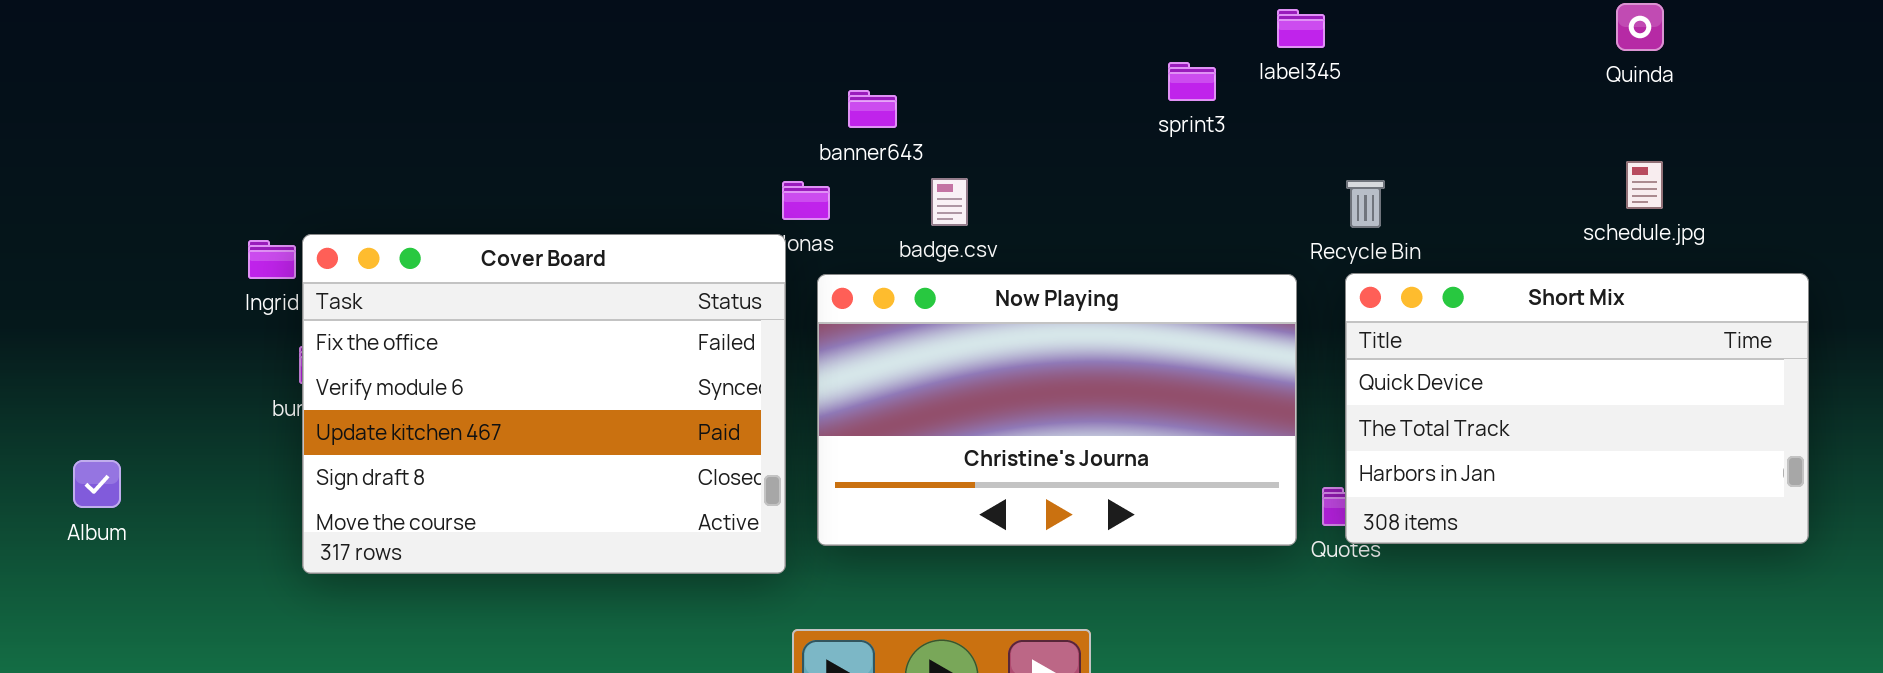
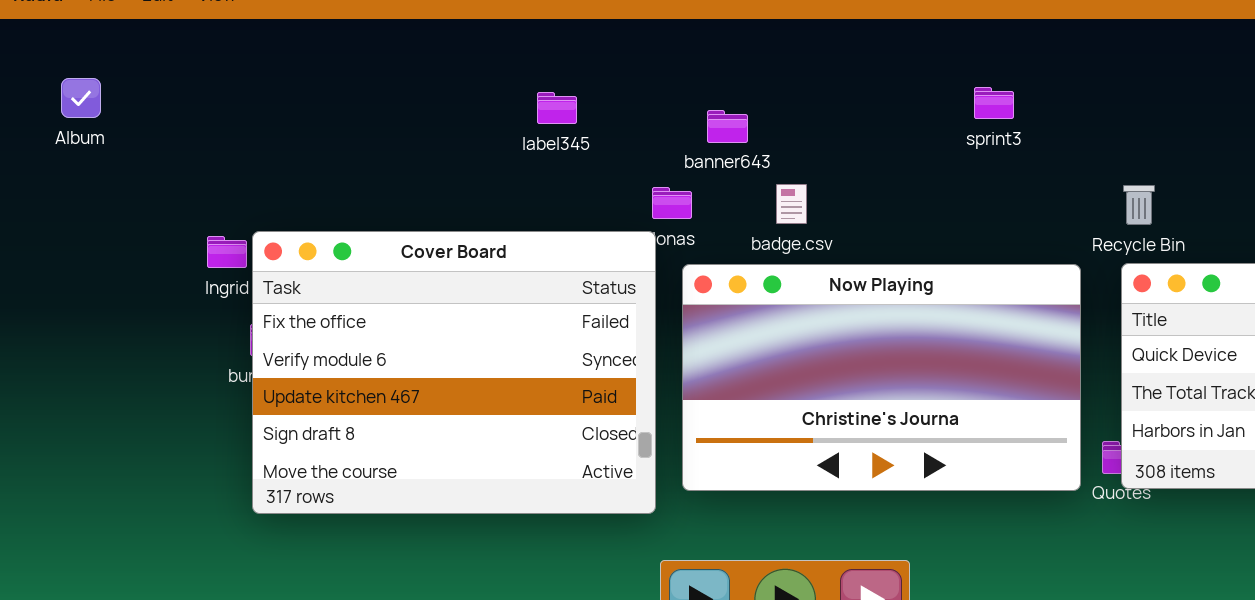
label345: [1277,9,1325,48] -> [537,92,577,124], moved
Album: [73,460,121,508] -> [61,78,101,118], moved

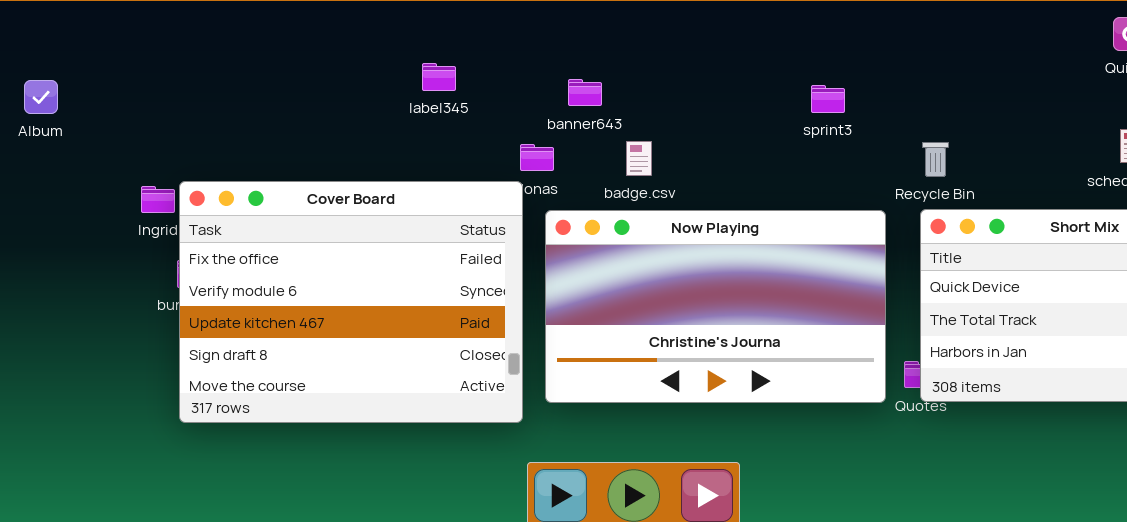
Album: [61,78,101,118] -> [24,80,58,114], moved
sprint3: [974,87,1014,119] -> [811,85,845,113], moved

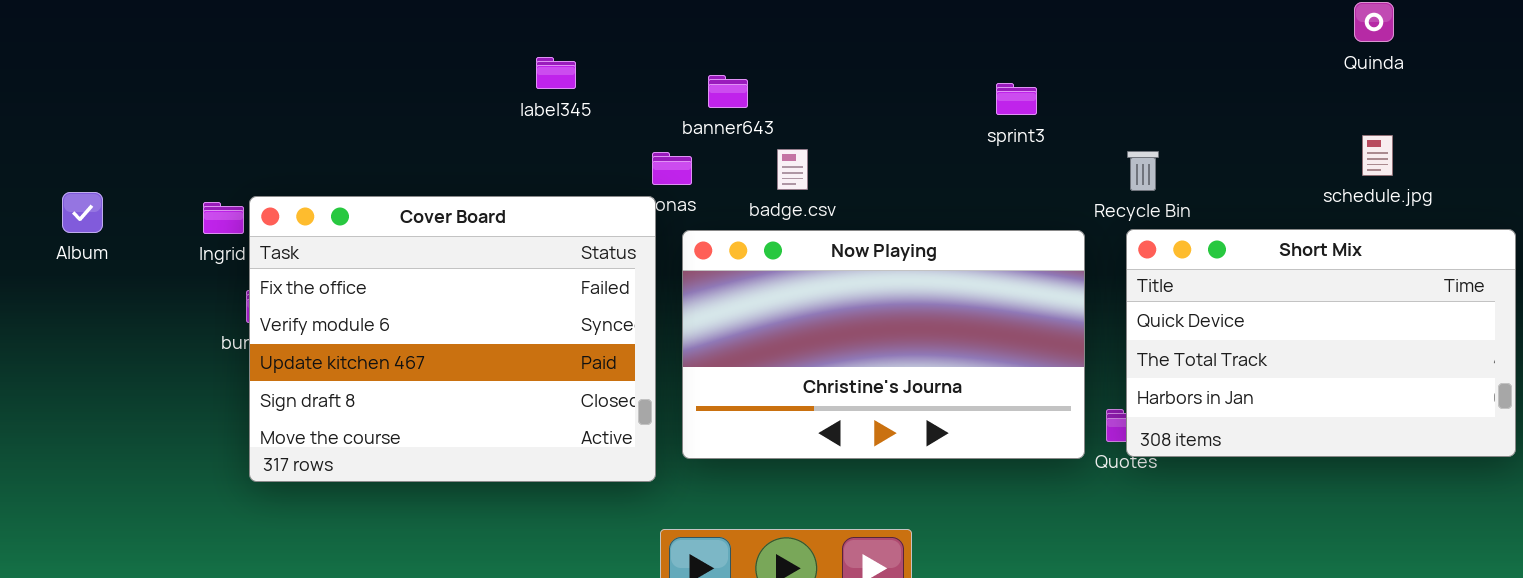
Album: [24,80,58,114] -> [62,192,103,233], moved

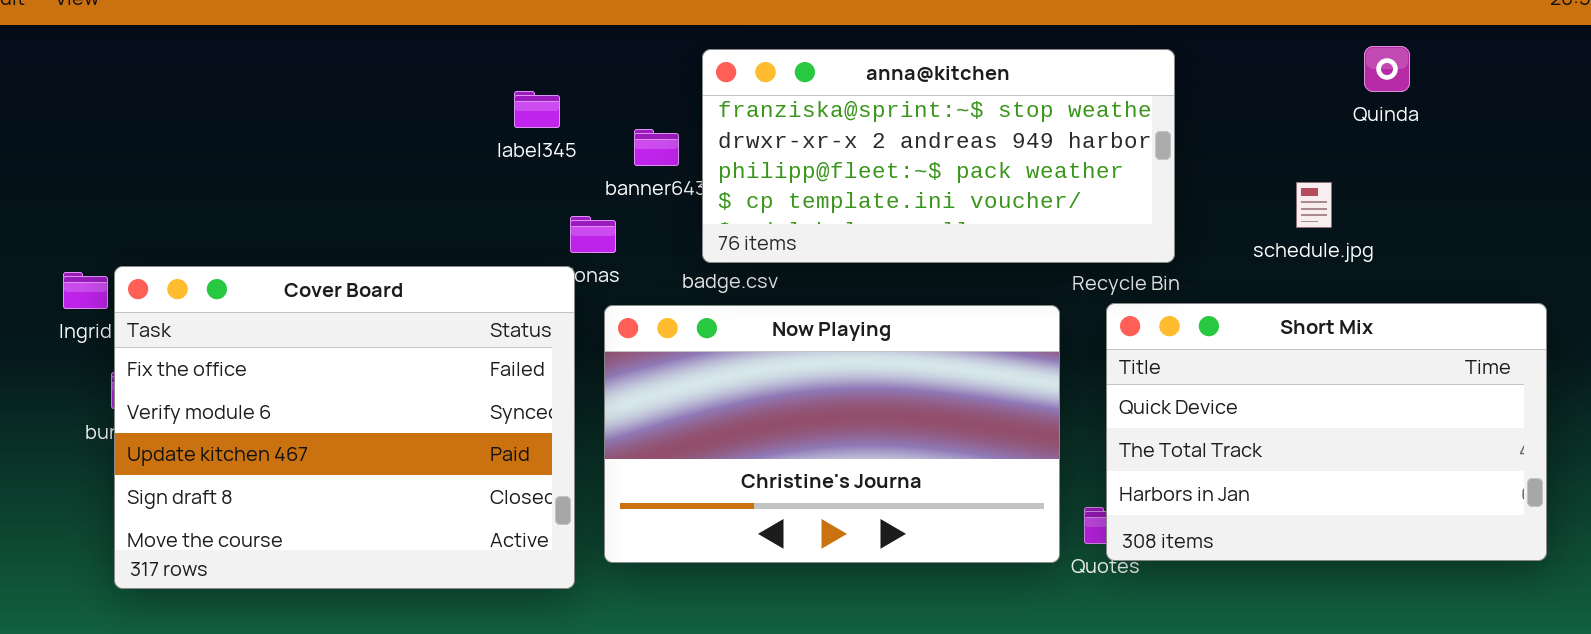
anna@kitchen: none -> [702,49,1175,263], opened
label345: [536,57,576,89] -> [514,91,560,128], moved
schedule.jpg: [1362,135,1393,176] -> [1296,182,1332,228], moved

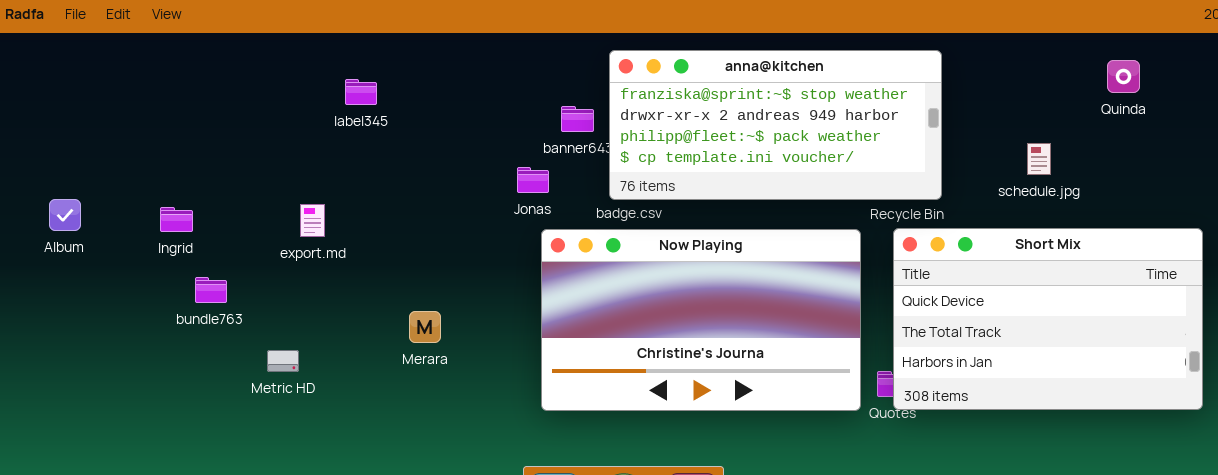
Quinda: [1364,46,1410,92] -> [1107,60,1140,93], moved
label345: [514,91,560,128] -> [345,79,377,105], moved
Cover Board: [114,266,575,589] -> none, closed

